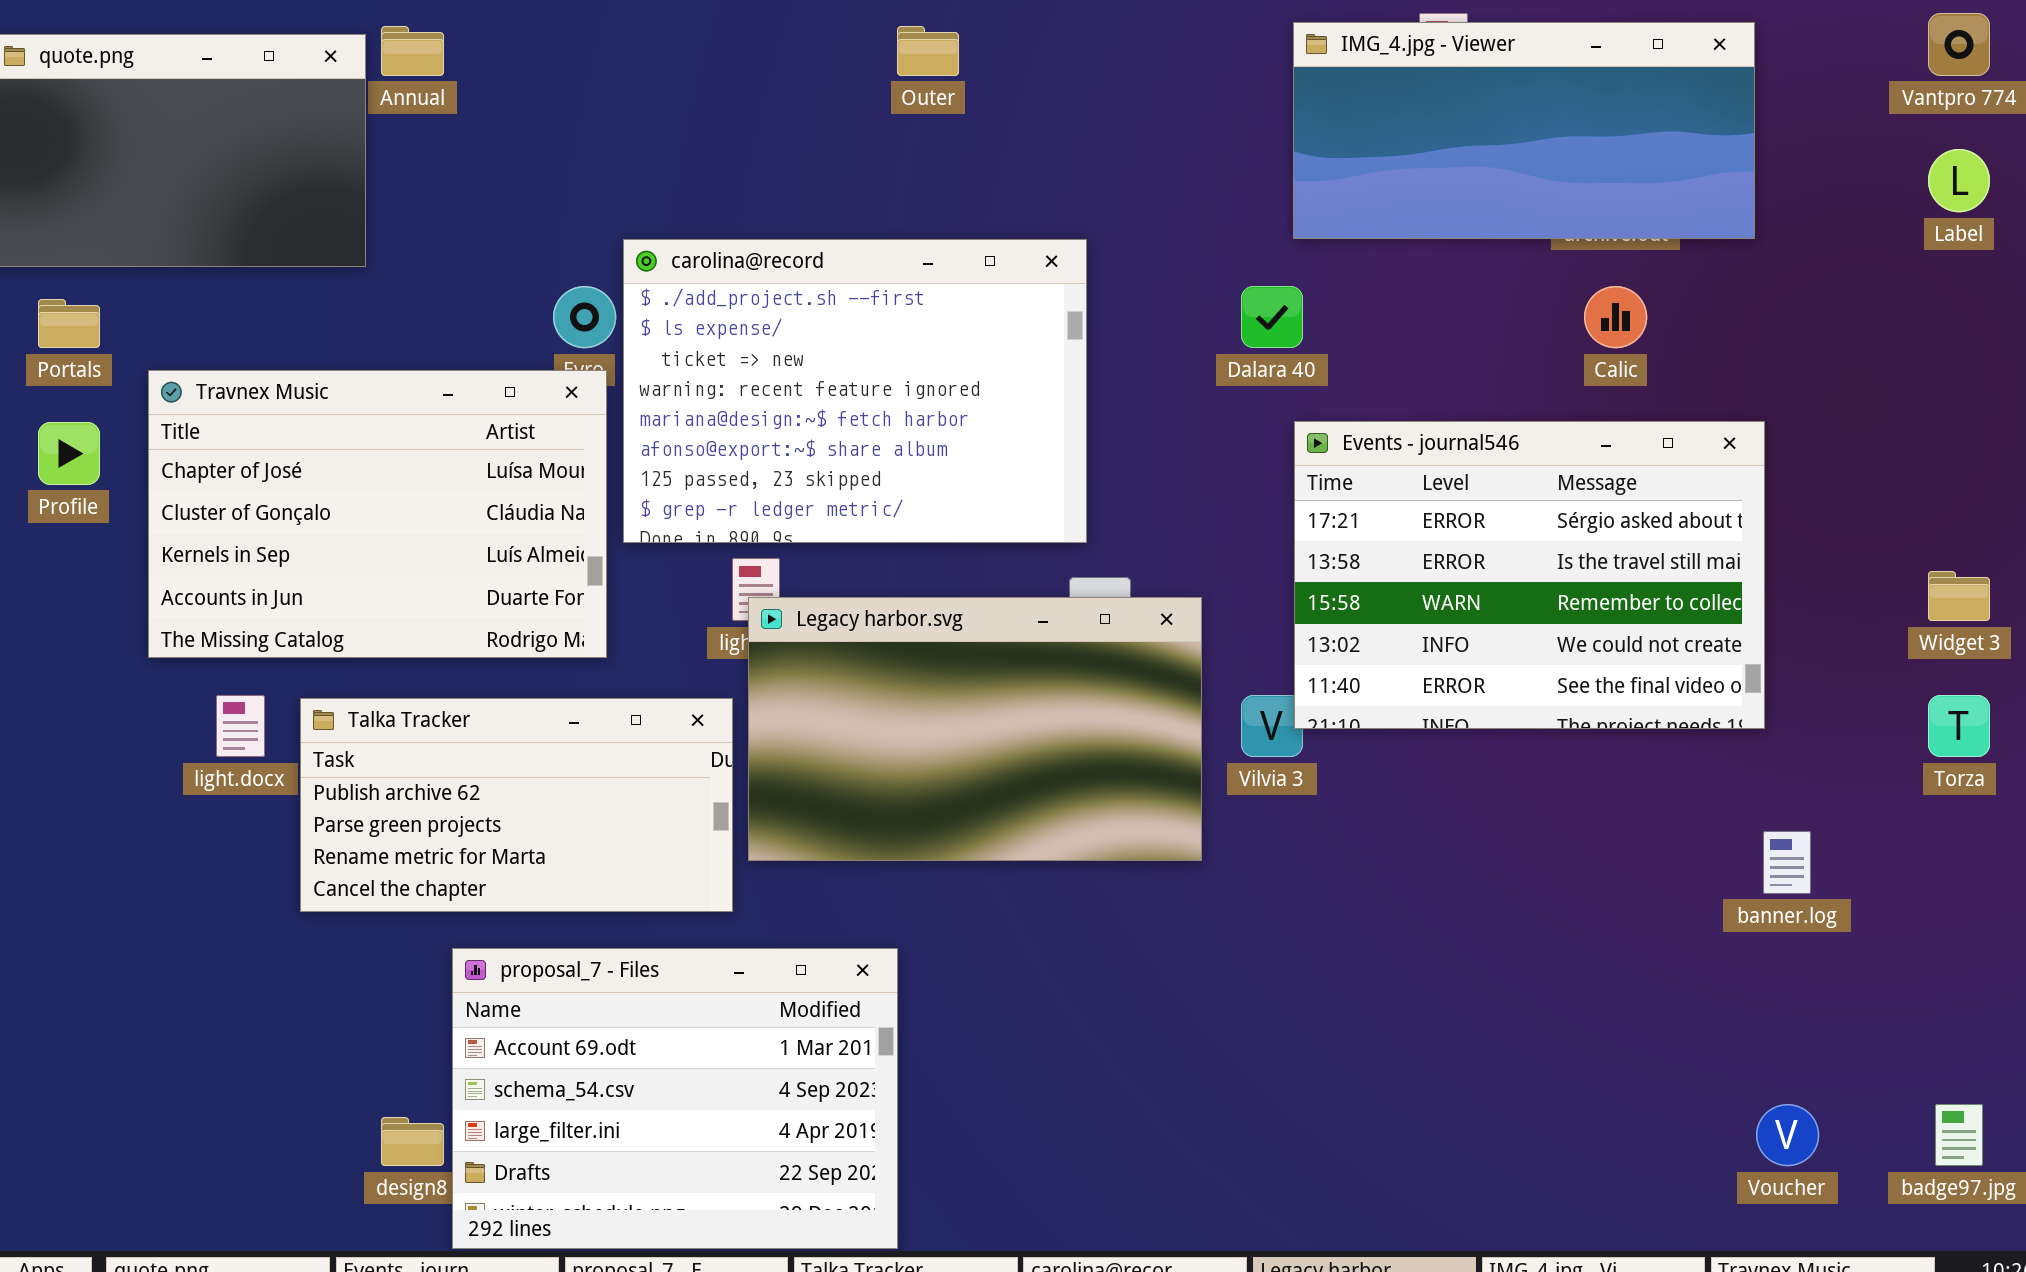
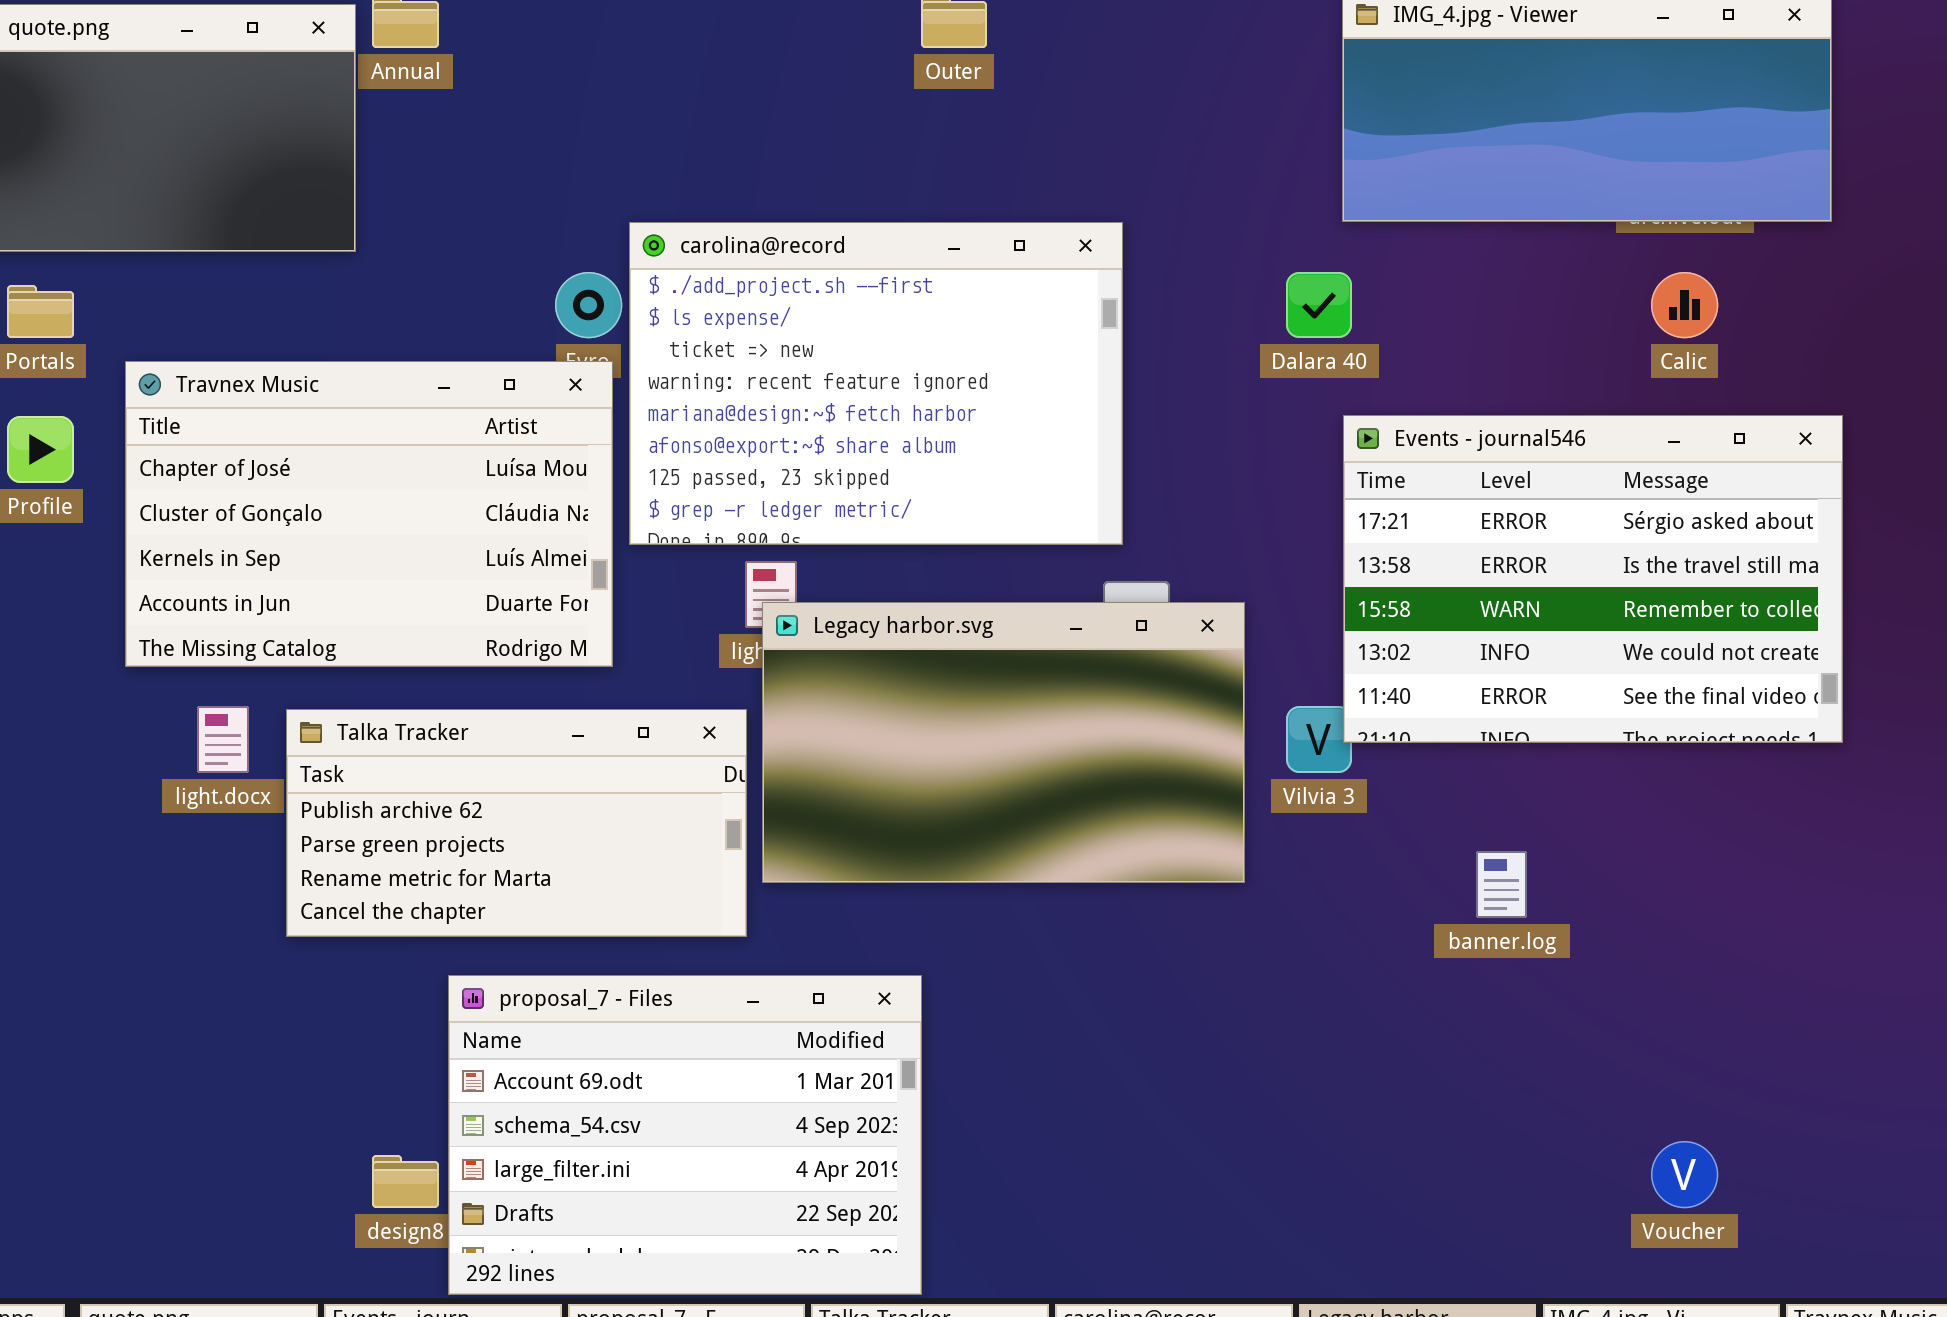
banner.log: [1763,831,1811,894] -> [1476,851,1527,918], moved
Voucher: [1756,1104,1819,1166] -> [1651,1141,1718,1208], moved

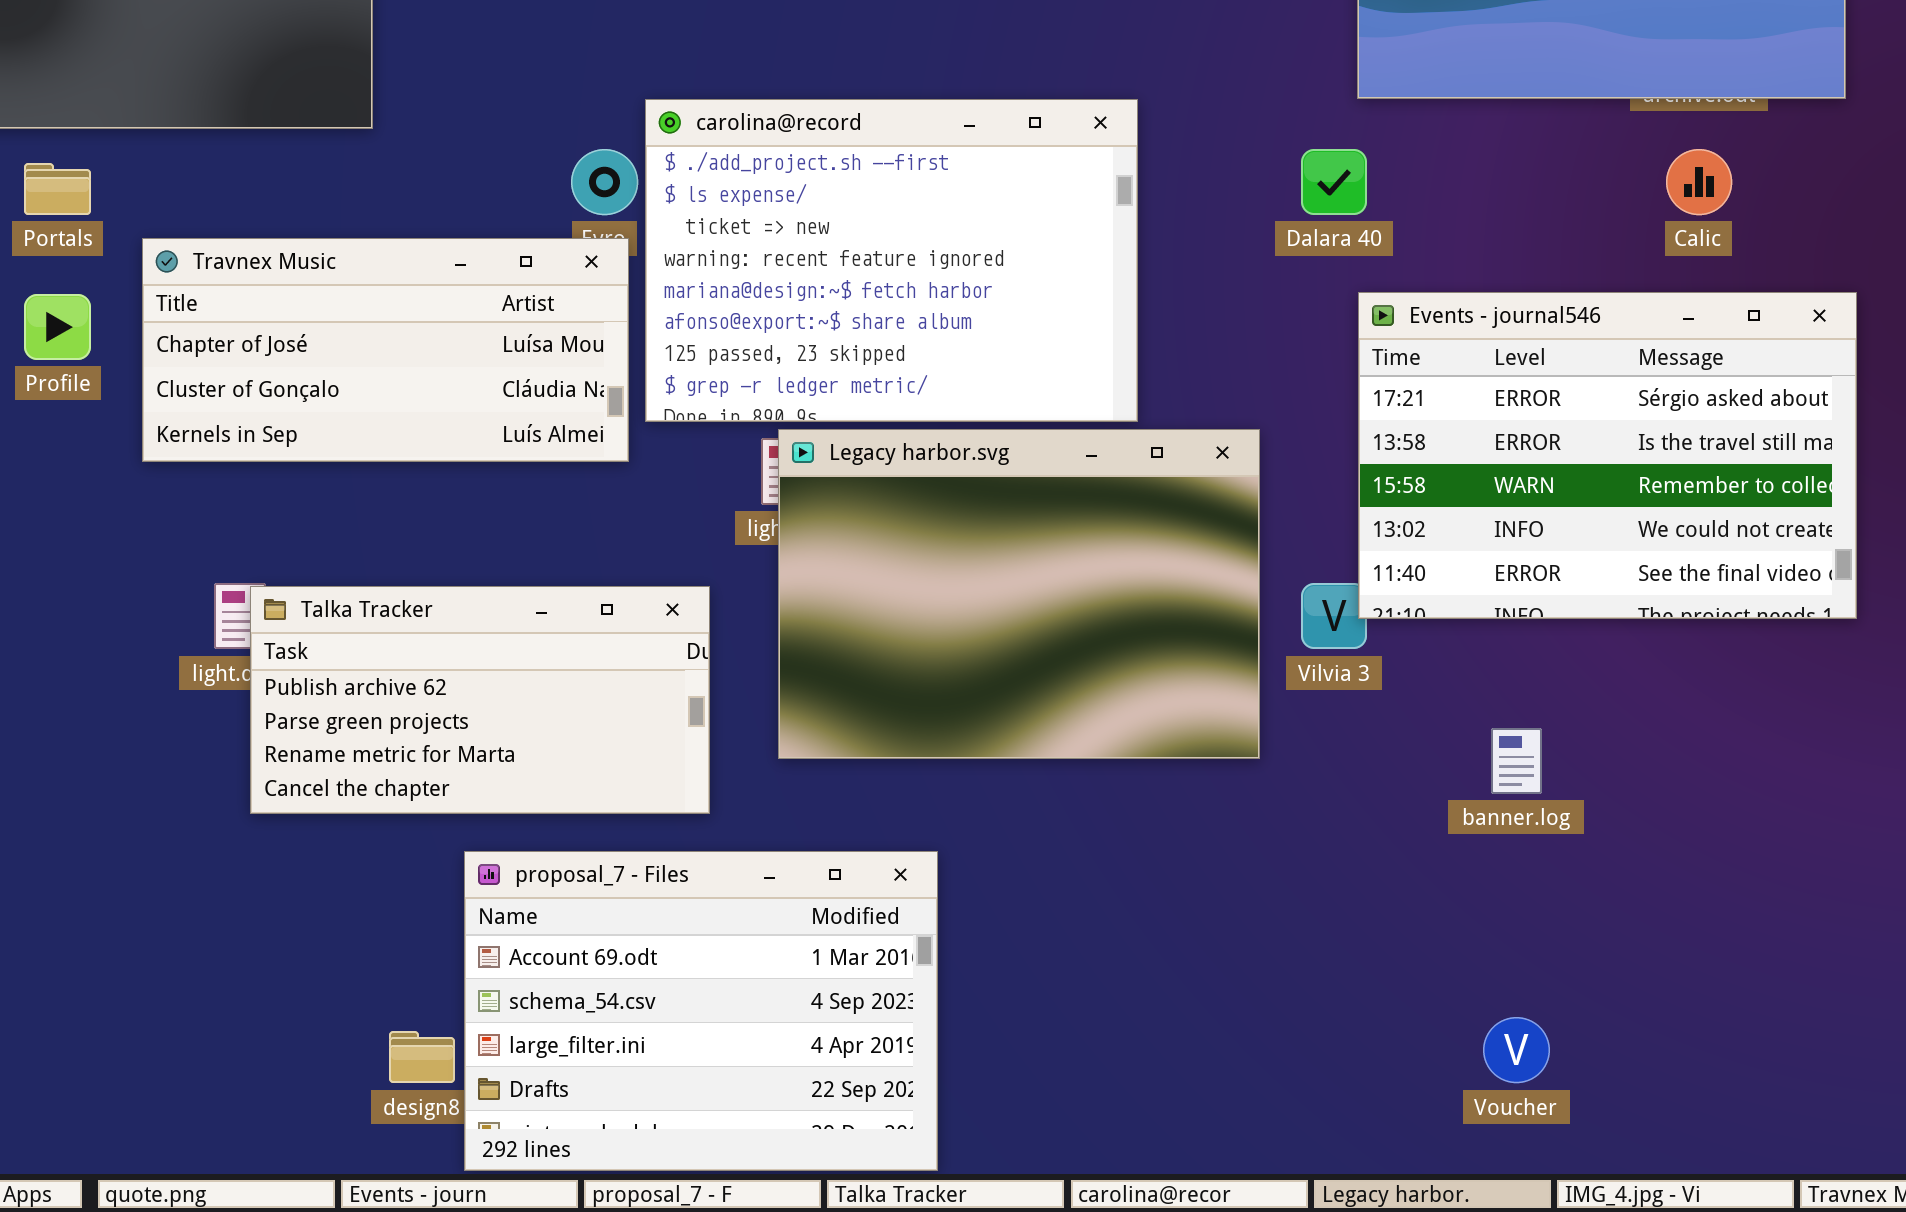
Travnex Music: [125,361,613,667] -> [142,238,629,462], resized
Legacy harbor.svg: [762,602,1245,883] -> [778,429,1260,759], resized
Talka Tracker: [286,709,747,937] -> [250,586,710,814], moved
Voucher: [1651,1141,1718,1208] -> [1483,1017,1550,1083], moved

